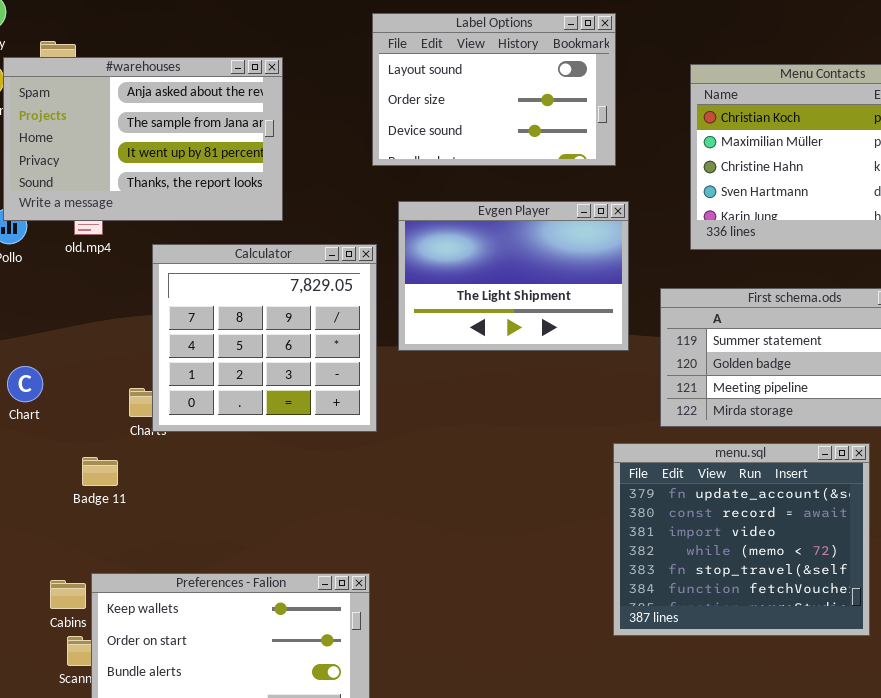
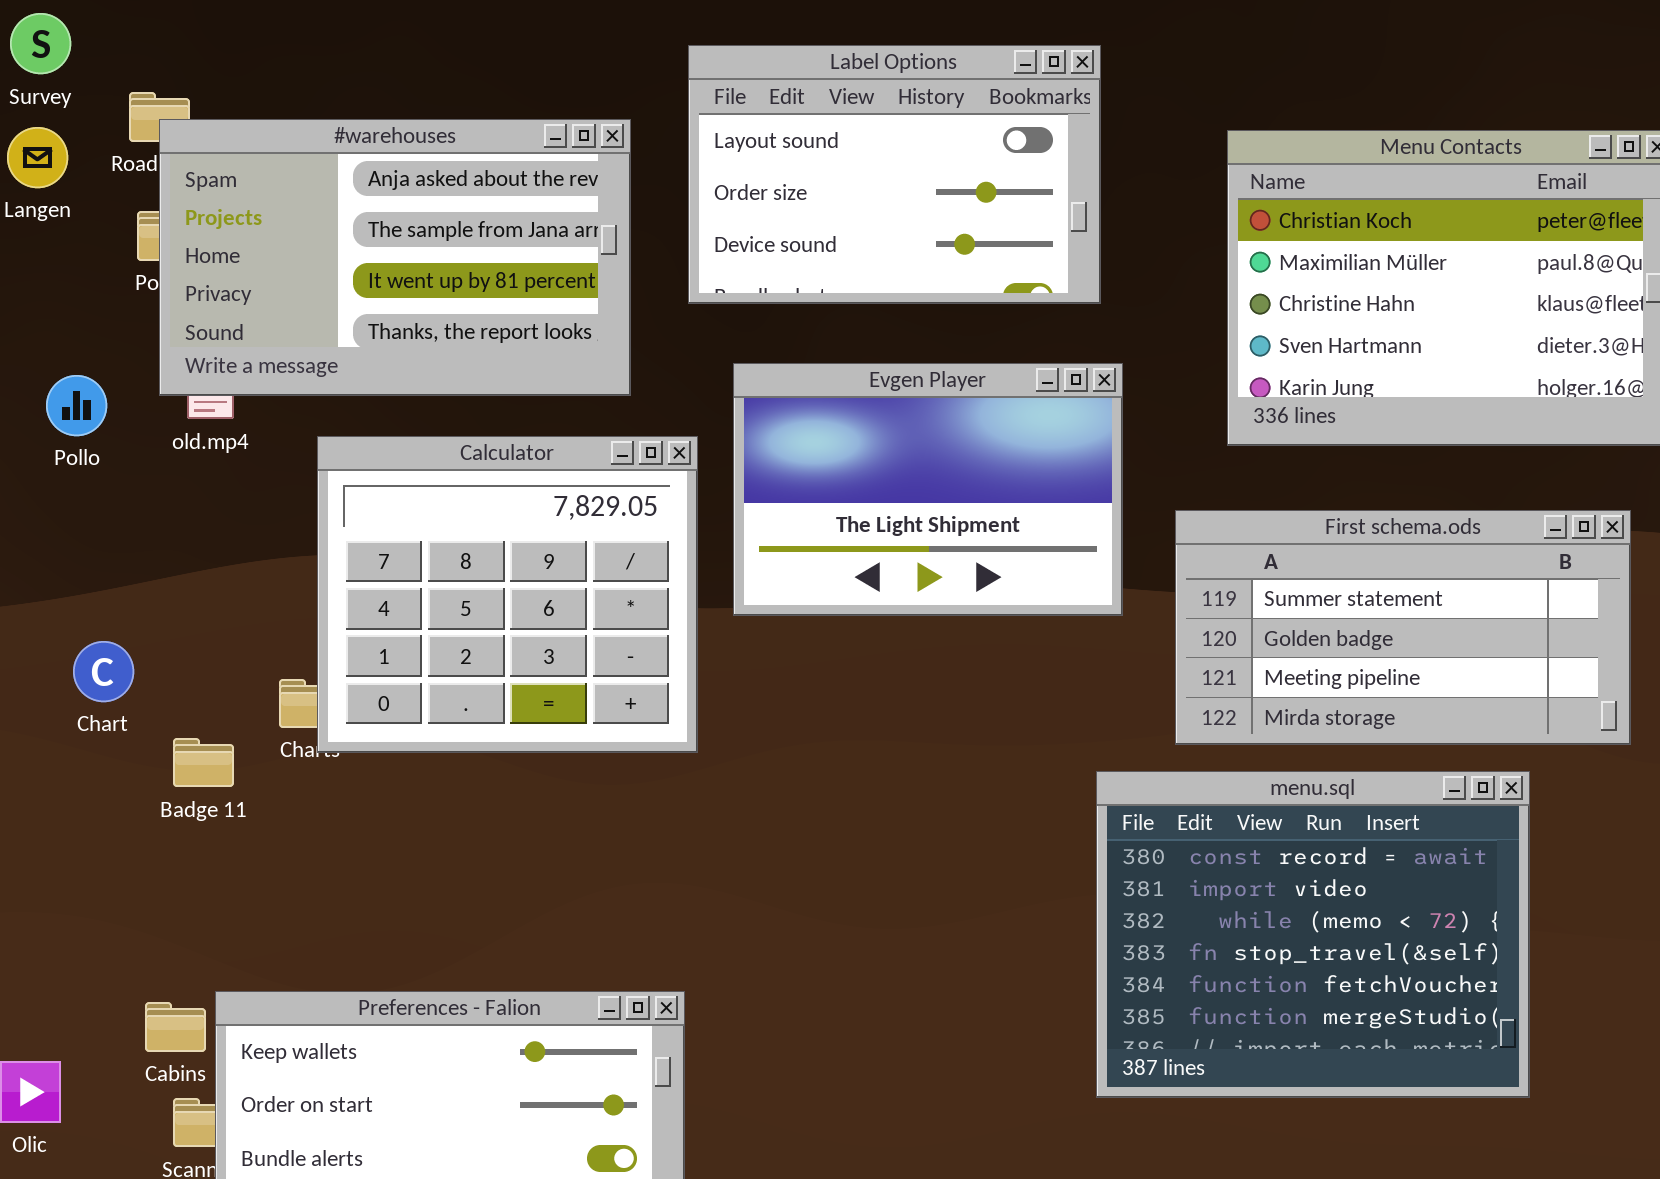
#warehouses: [3,57,283,221] -> [159,119,631,396], moved
menu.sql: [613,443,870,636] -> [1096,771,1530,1098], scrolled down 1 row
Badge 11: [82,457,118,486] -> [173,738,234,787], moved

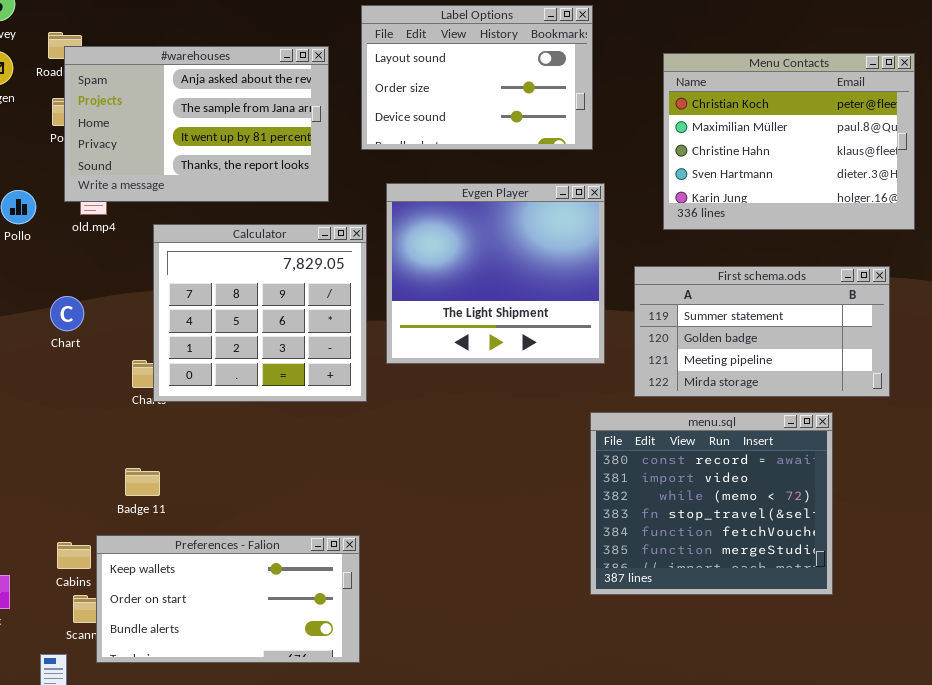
Evgen Player: [733,363,1123,616] -> [386,183,605,364], resized
Chart: [73,641,134,702] -> [50,296,84,331], moved
Badge 11: [173,738,234,787] -> [125,468,160,496], moved

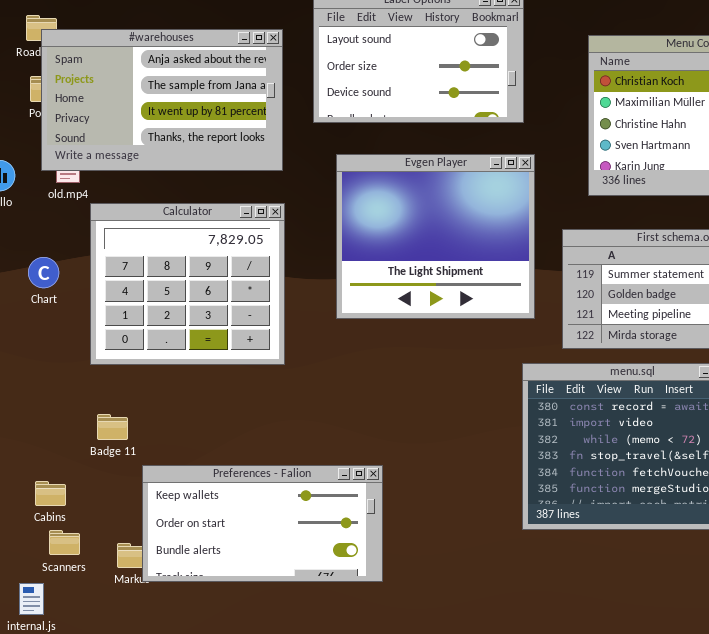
Calculator: [153,224,367,402] -> [90,203,285,365], moved
Preferences - Falion: [96,535,360,663] -> [142,465,383,582], moved

